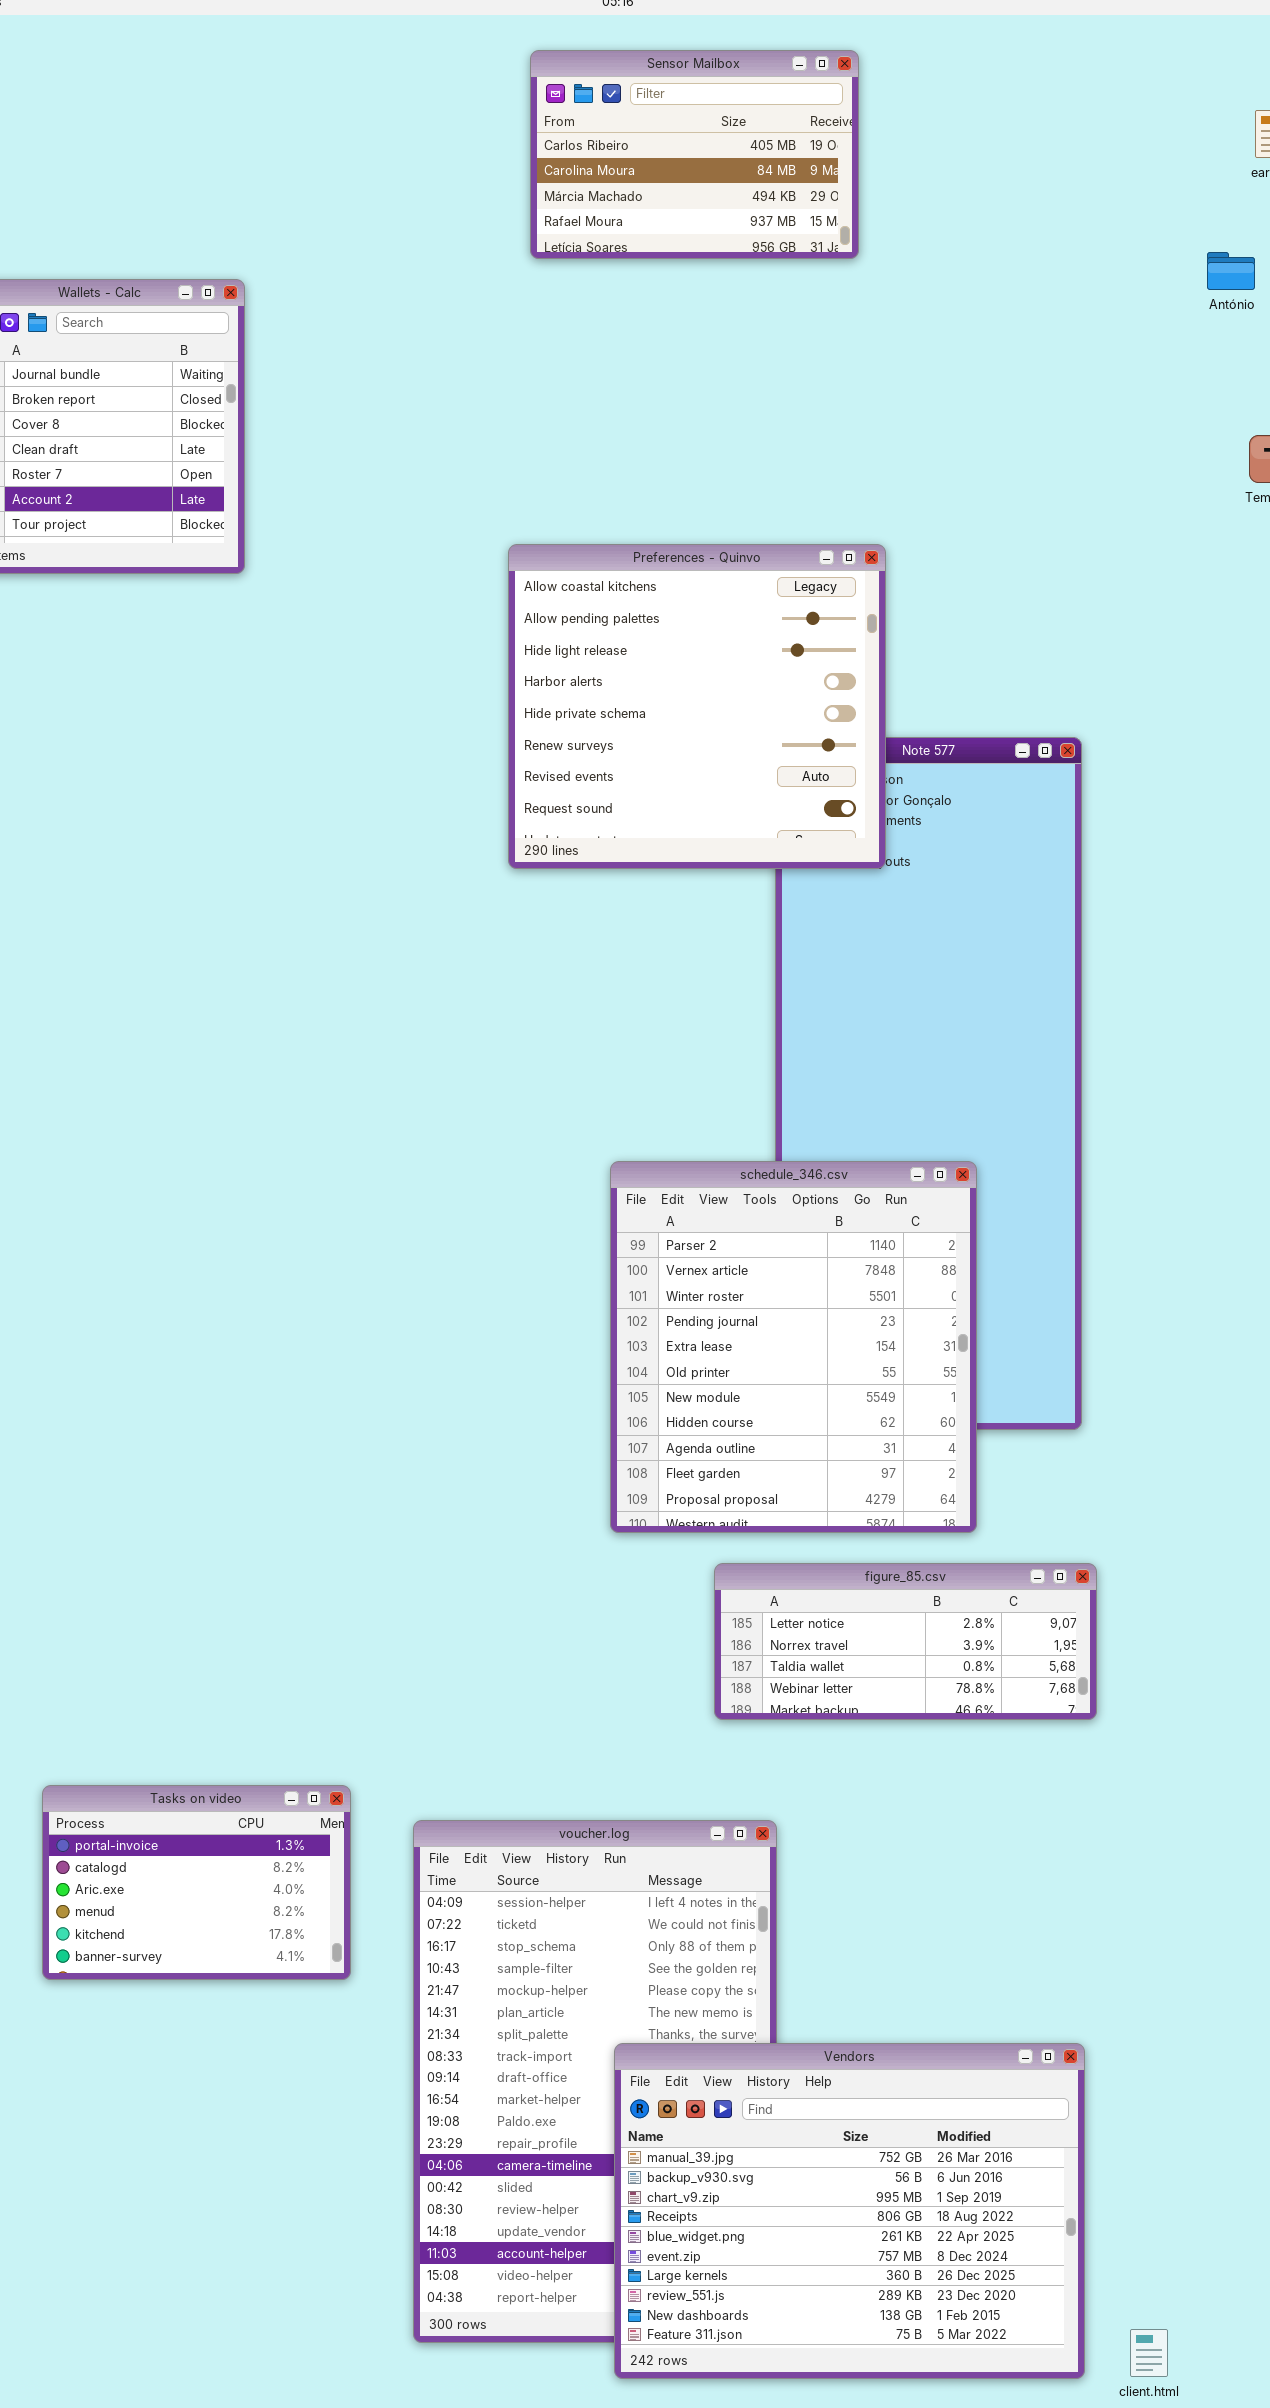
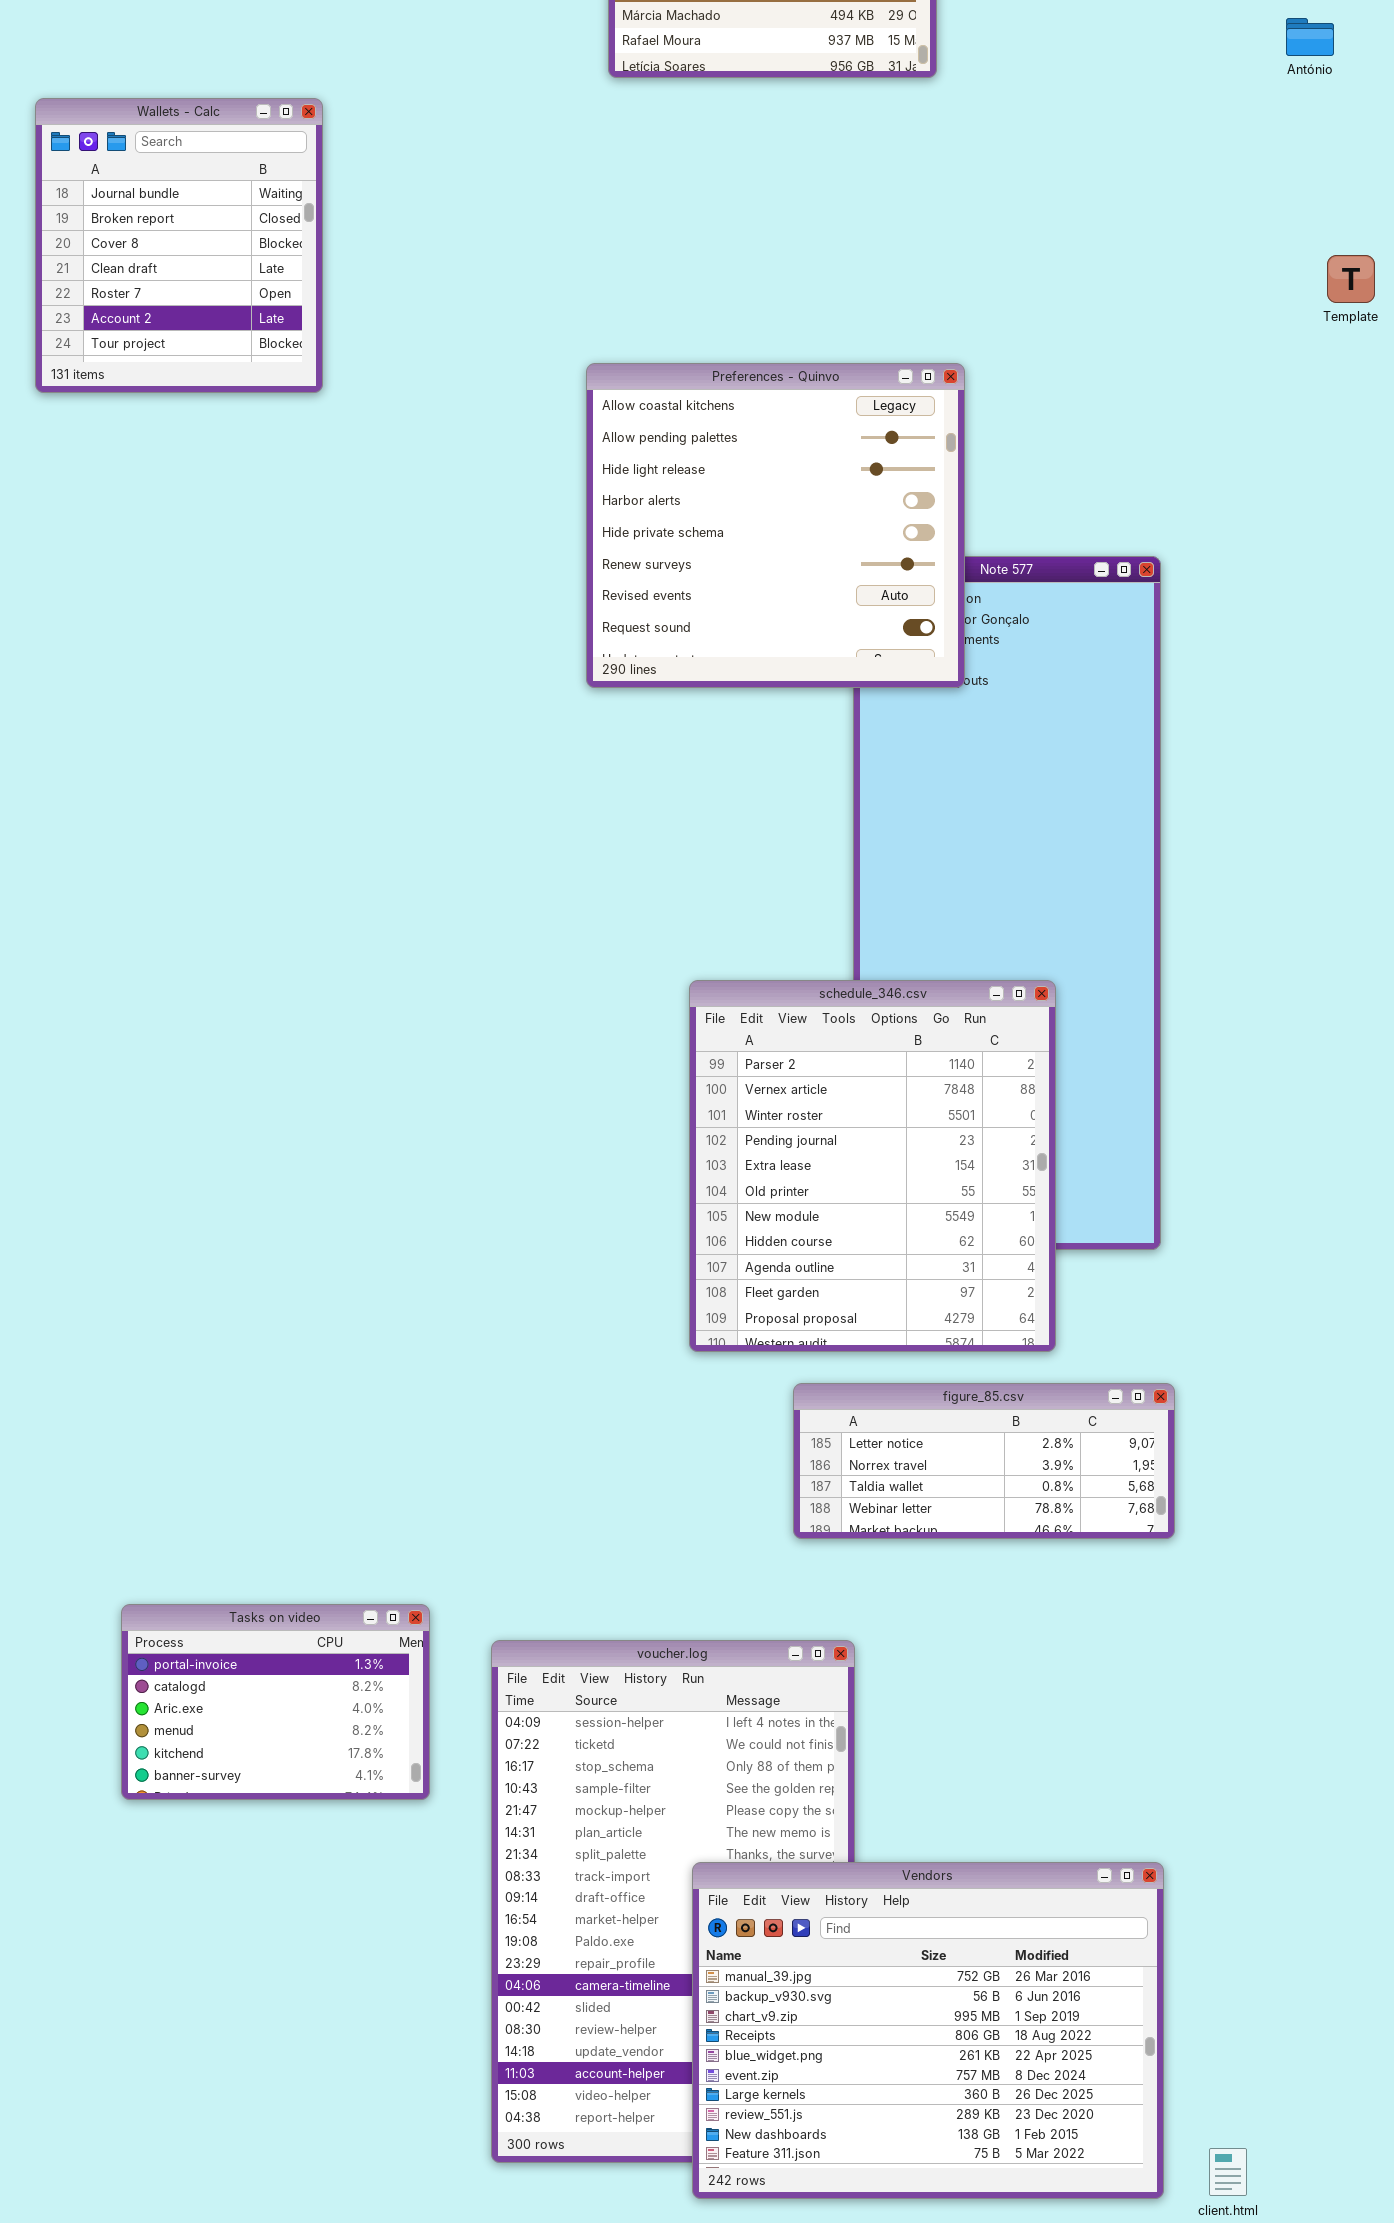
António: [1207,252,1255,290] -> [1286,18,1334,56], moved

